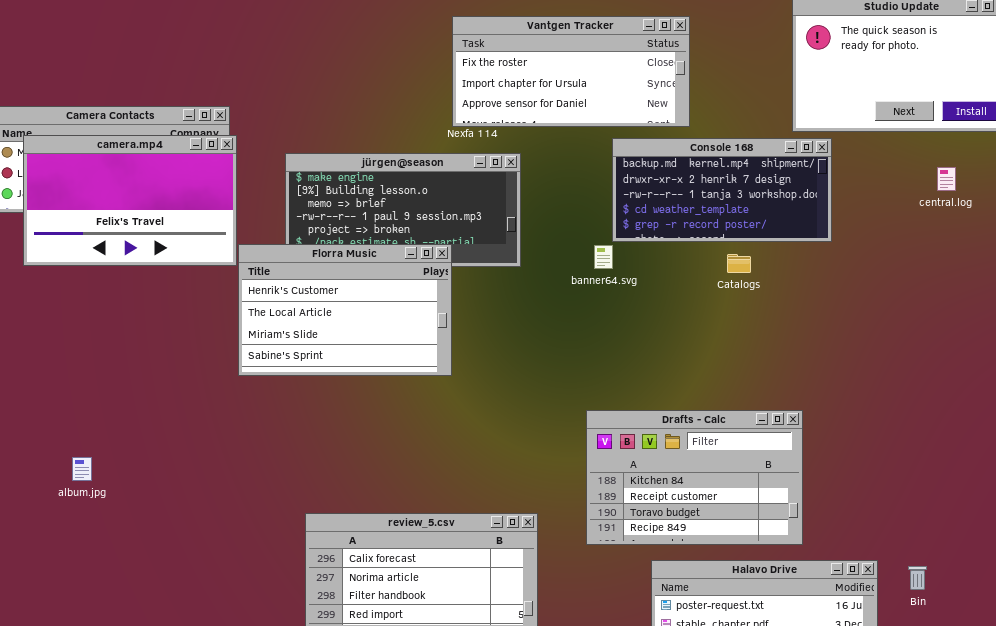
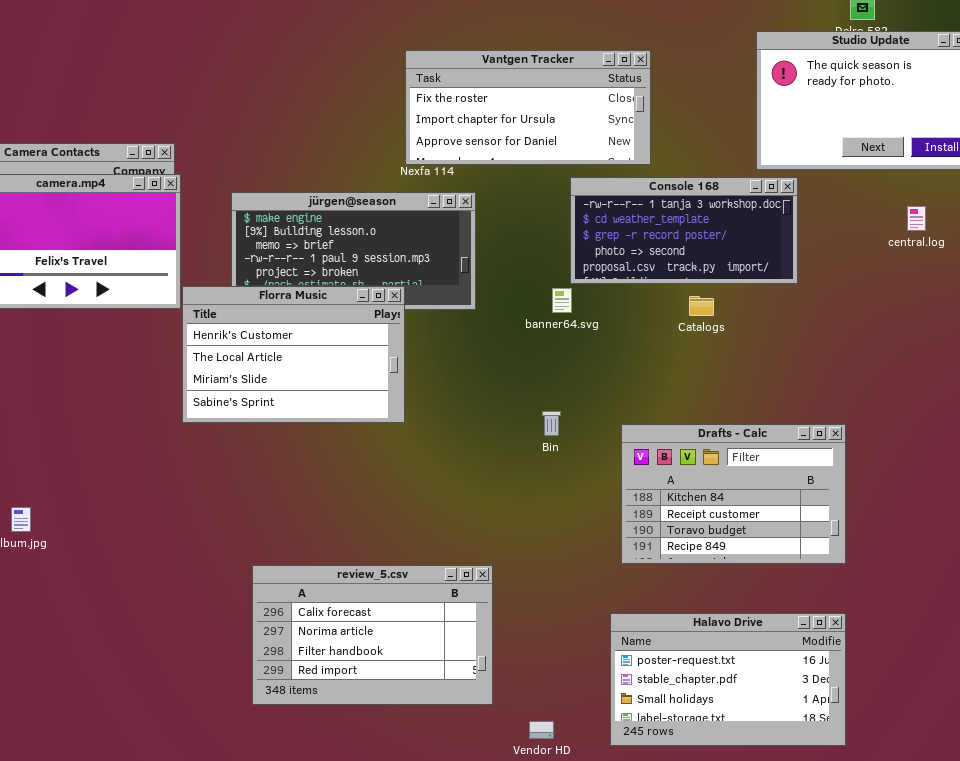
Console 168: [612,138,832,242] -> [570,177,798,284], scrolled down 2 rows
Drafts - Calc: [586,410,803,545] -> [621,424,846,564], moved
Bin: [908,566,927,590] -> [542,411,561,436], moved

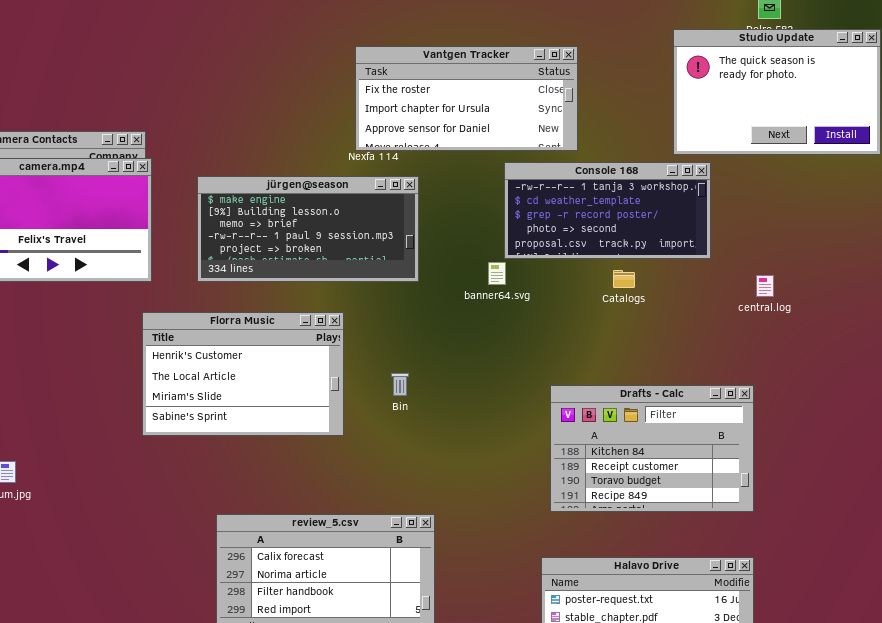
central.log: [907,206,926,231] -> [756,275,774,297], moved
Florra Music: [182,286,405,423] -> [142,312,344,436], moved
Bin: [542,411,561,436] -> [391,373,409,396], moved

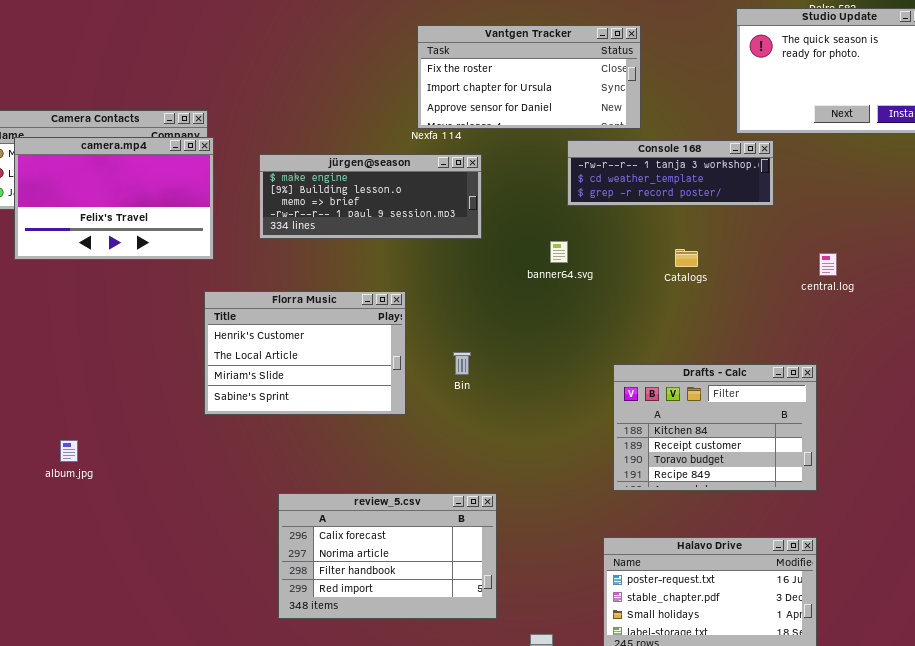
Console 168: [504,162,711,259] -> [567,140,774,206], resized
jürgen@season: [197,176,419,282] -> [259,154,482,239], resized

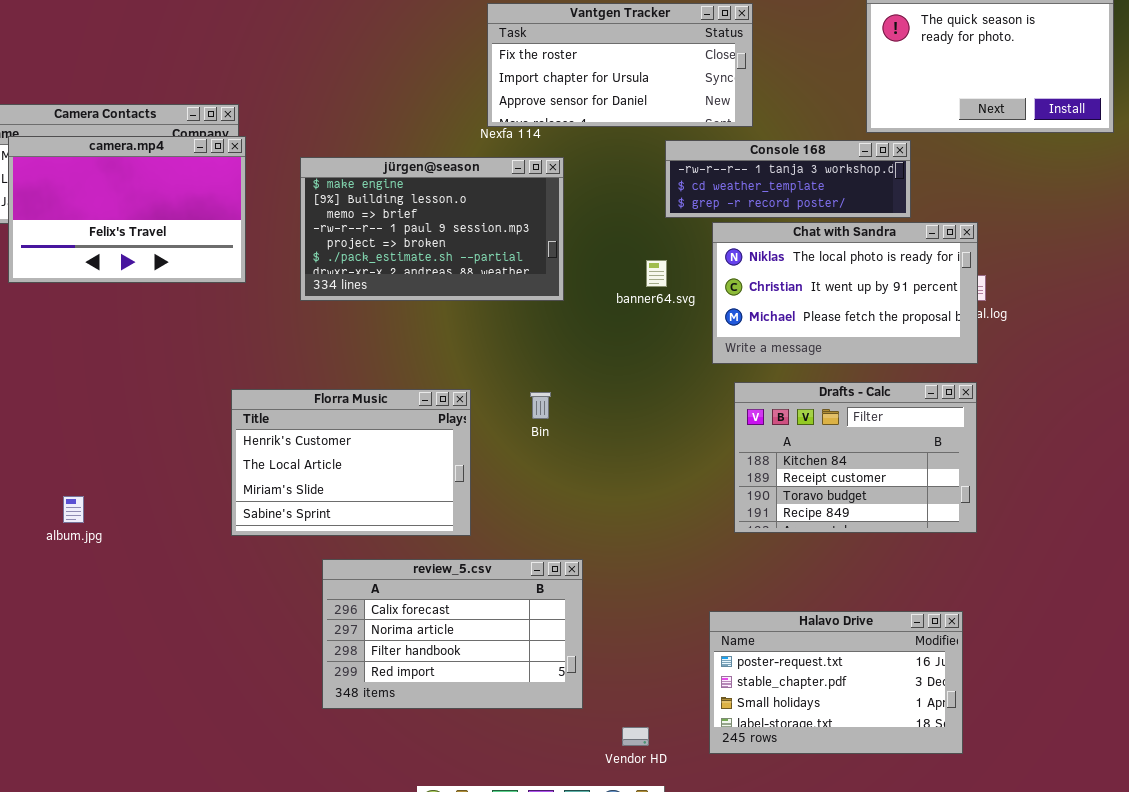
jürgen@season: [259,154,482,239] -> [300,157,564,301], resized
Chat with Sandra: none -> [712,222,978,364], opened
Florra Music: [204,291,406,415] -> [231,389,471,536], moved
Drafts - Calc: [613,364,817,491] -> [734,382,977,533], moved

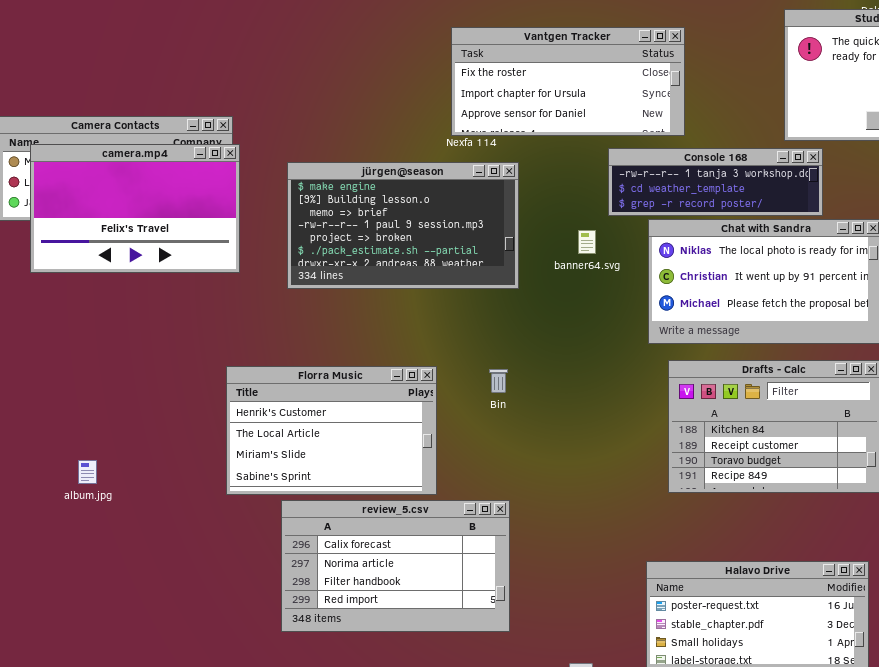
banner64.svg: [646,260,667,287] -> [578,230,596,254], moved
review_5.csv: [322,559,583,709] -> [281,500,510,632], moved

